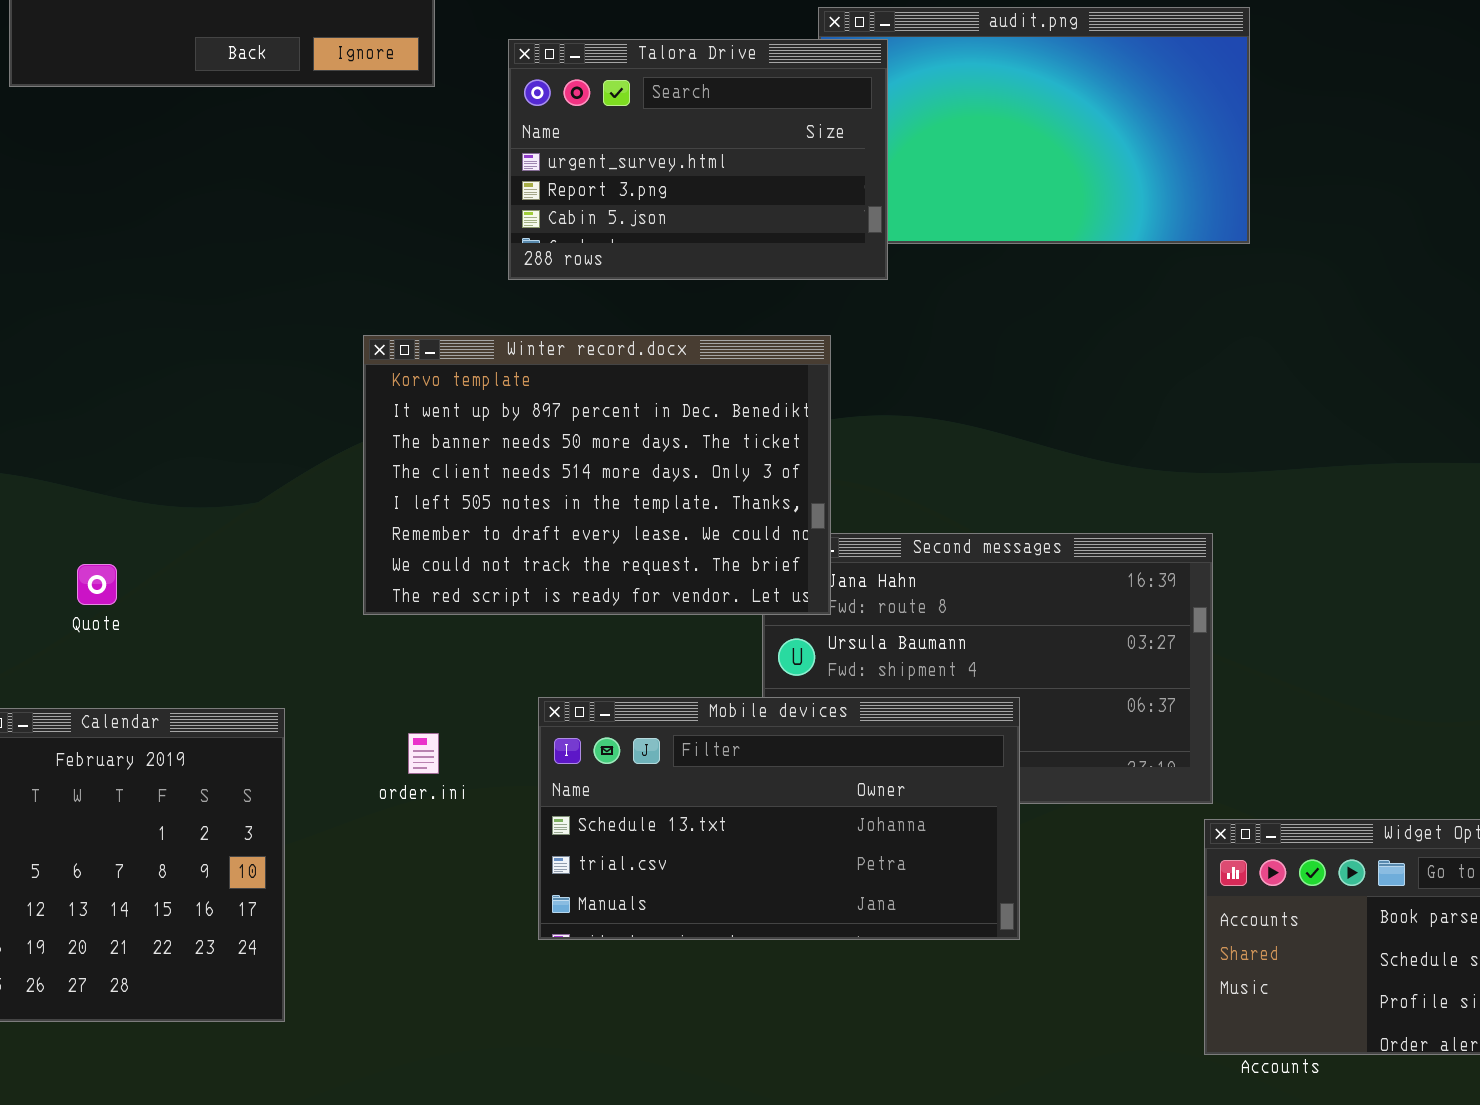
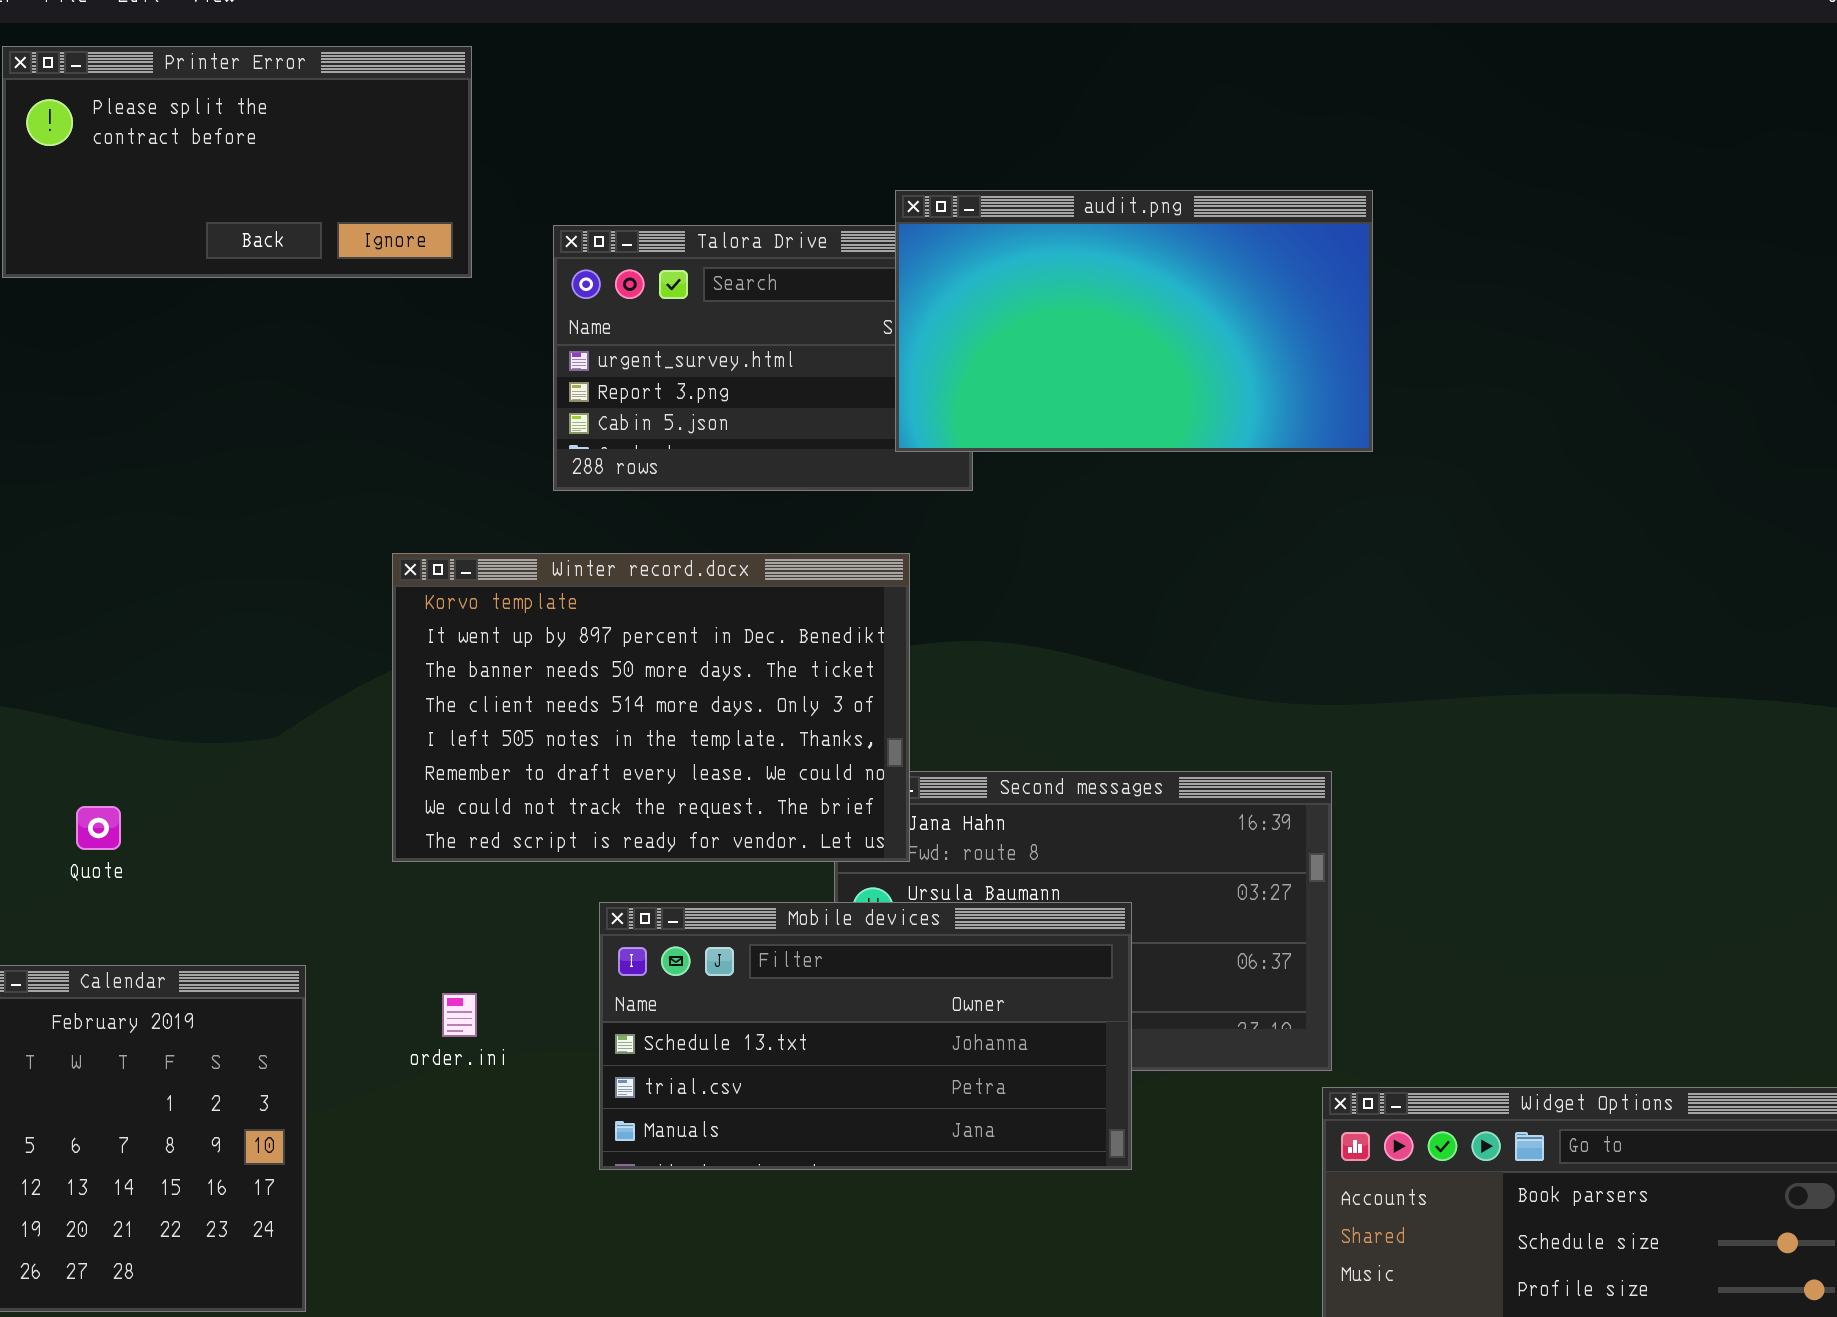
audit.png: [818,7,1250,244] -> [895,190,1373,452], raised
Mobile devices: [538,697,1020,940] -> [599,902,1132,1170], moved

